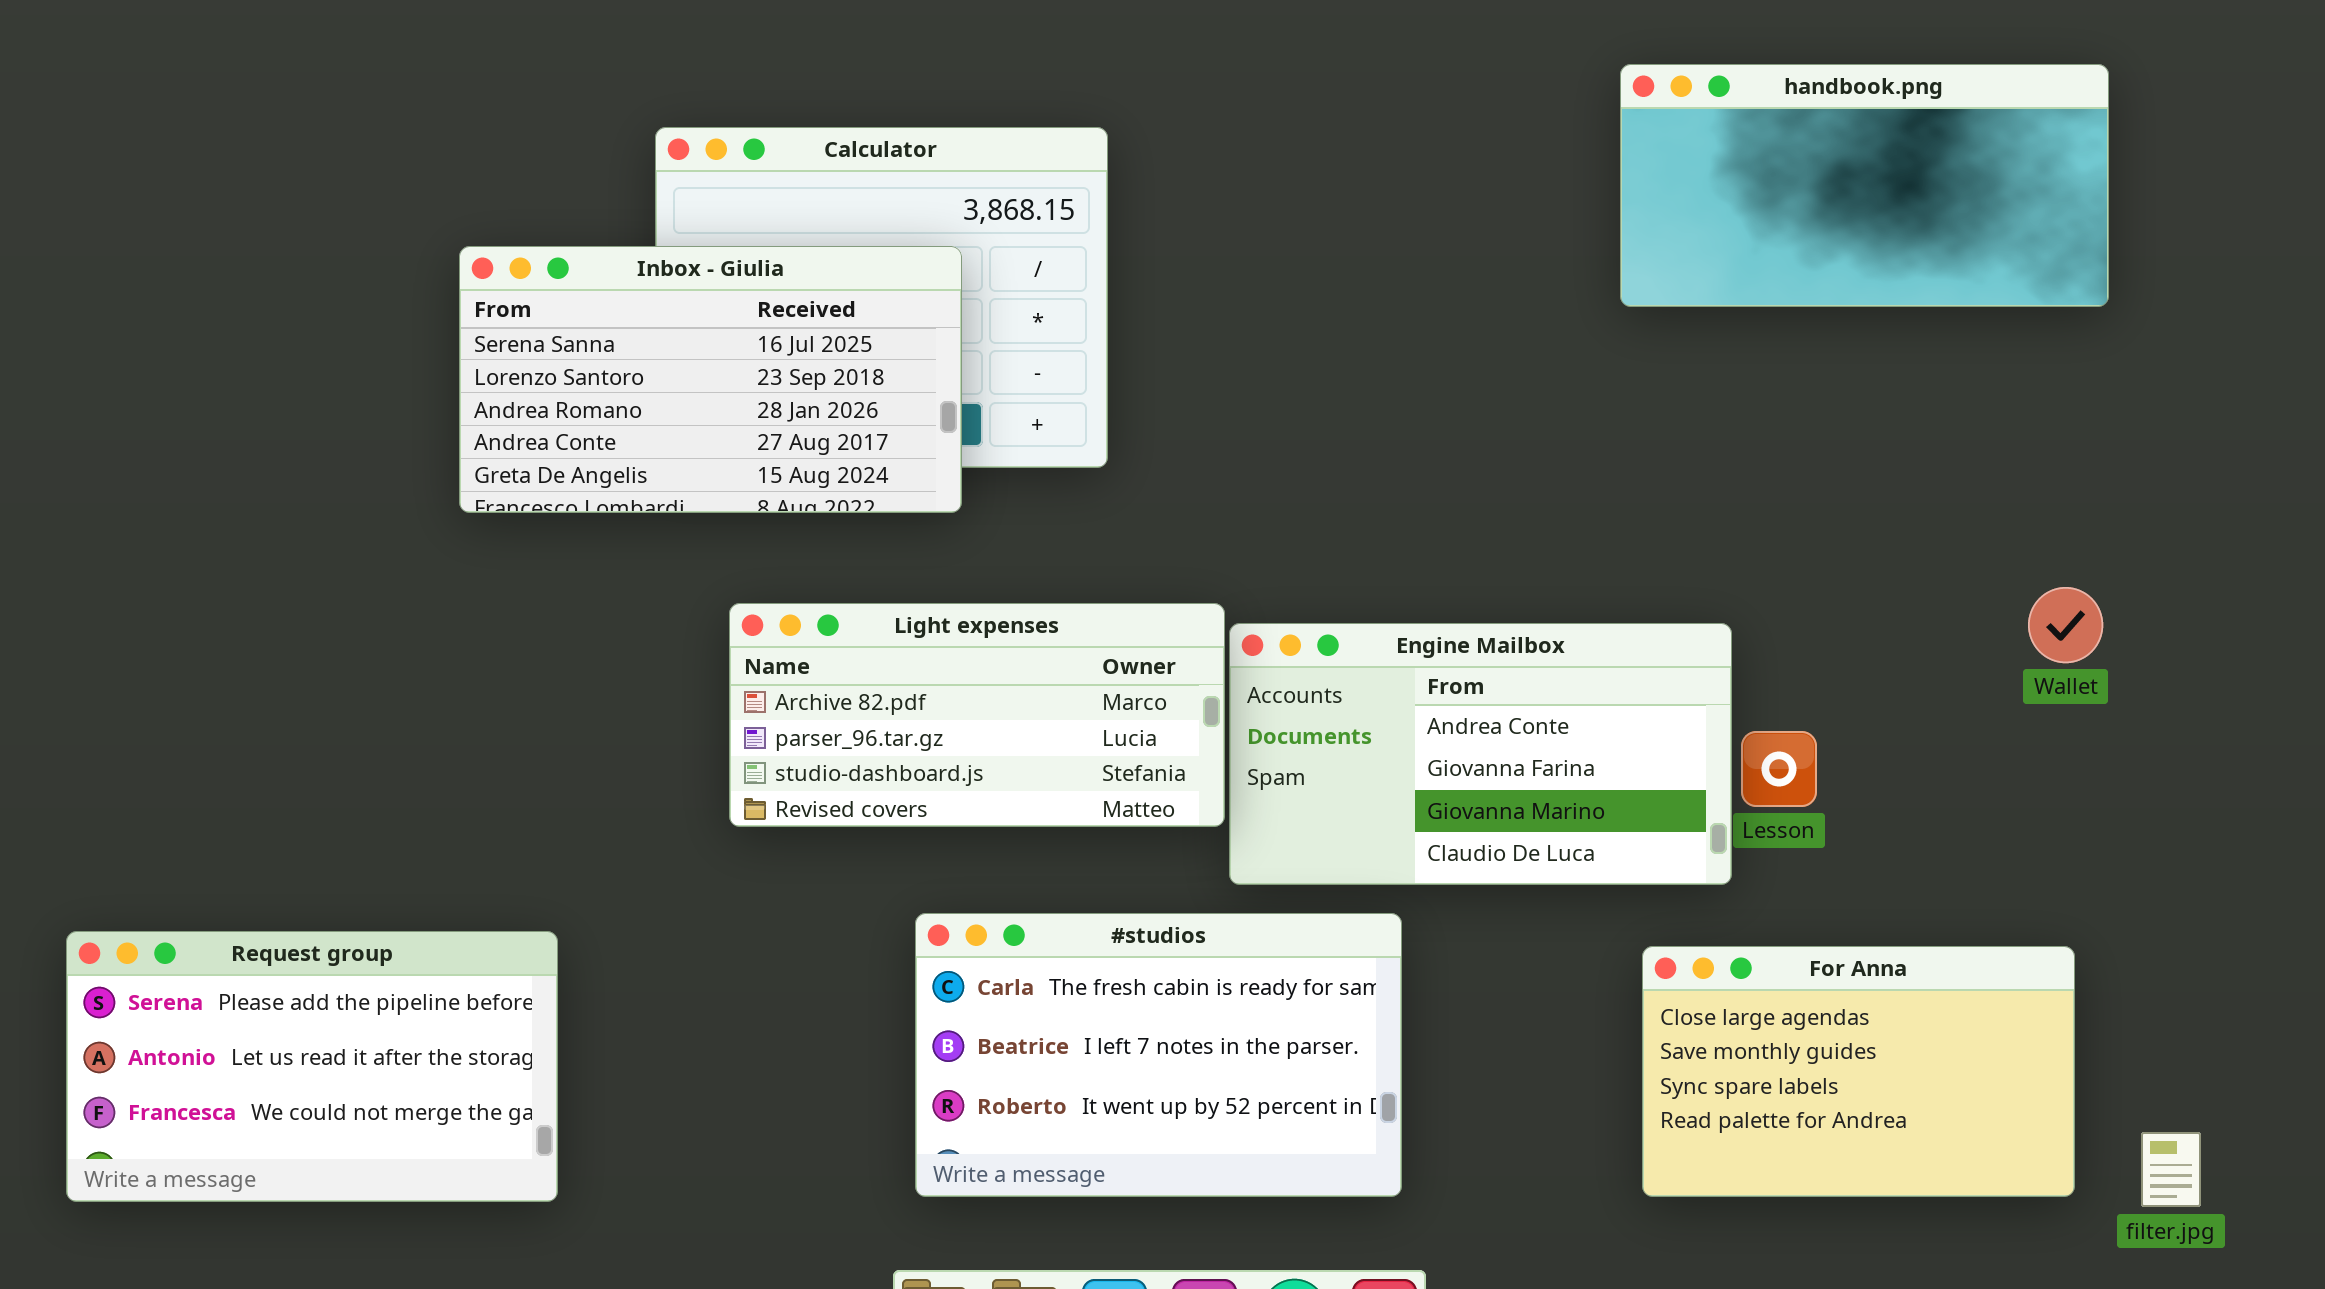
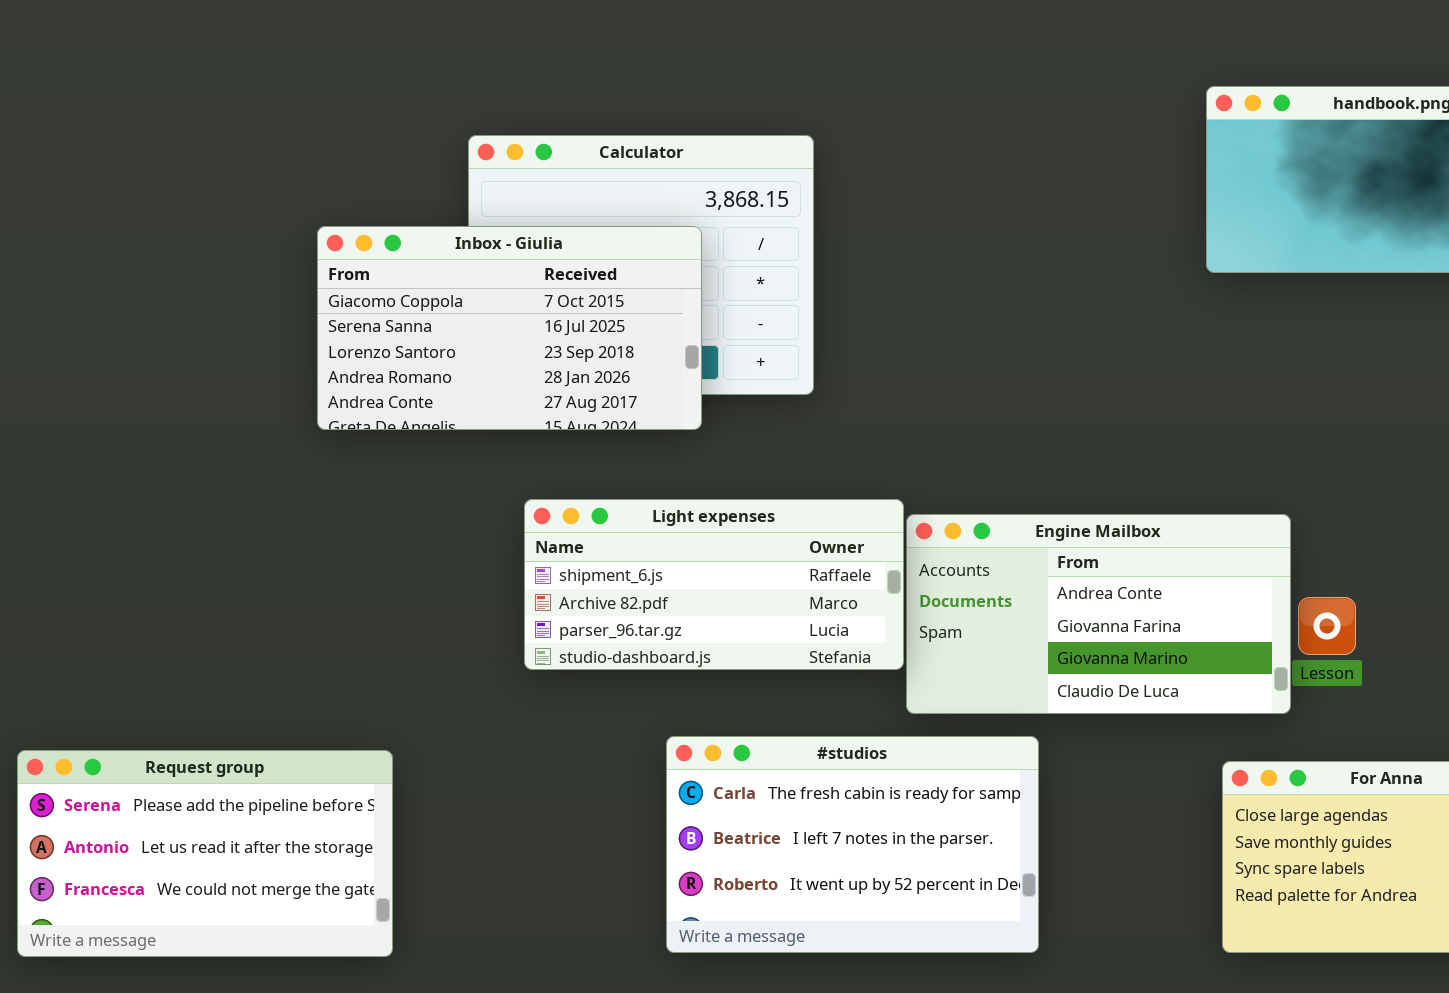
Inbox - Giulia: [459,246,962,513] -> [317,226,702,430], scrolled up 1 row
Light expenses: [729,603,1225,827] -> [524,499,904,670], scrolled up 1 row

